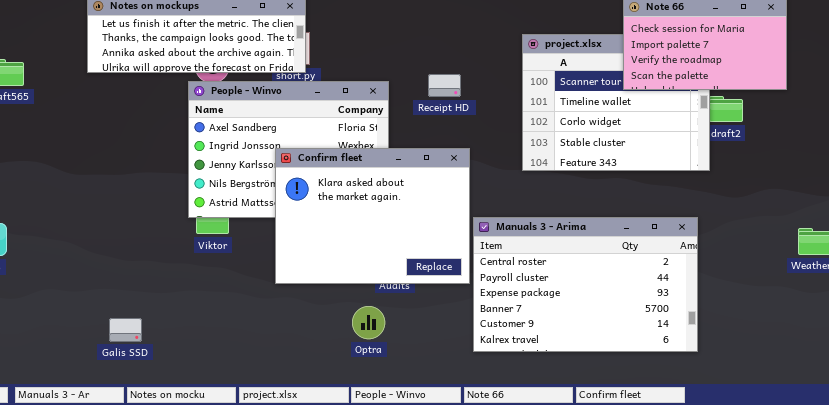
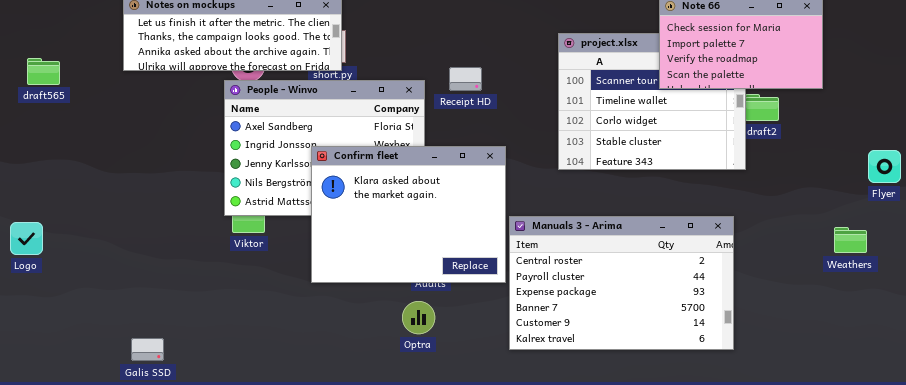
Receipt HD: [428,74,461,97] -> [449,67,482,91], moved
Optra: [352,306,385,339] -> [402,301,435,334], moved
Galis SSD: [109,318,142,342] -> [131,338,164,361], moved

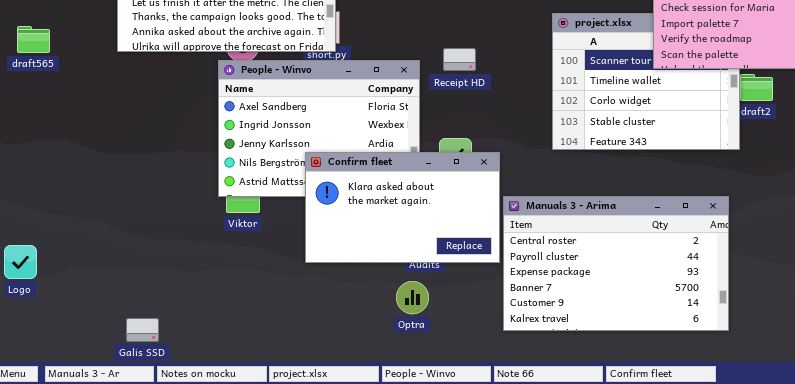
draft565: [27,58,60,85] -> [17,26,50,53], moved
Confirm fleet: [311,146,506,283] -> [305,152,500,263], resized
Logo: [10,222,43,255] -> [4,245,37,279], moved

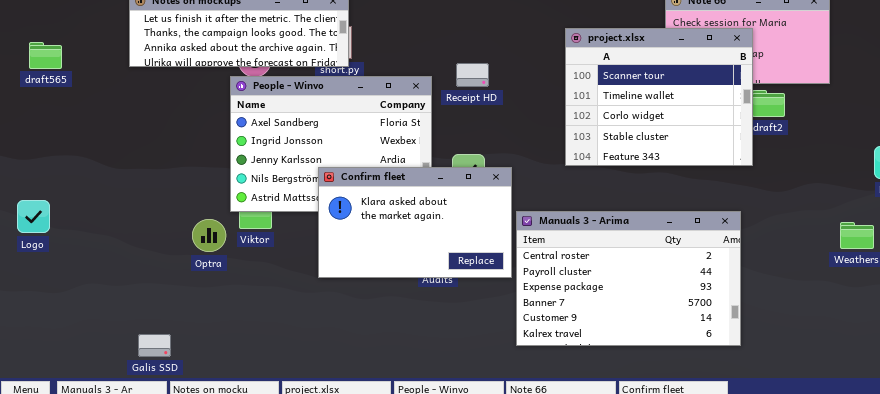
project.xlsx: [552,13,740,150] -> [565,28,753,166], raised
Logo: [4,245,37,279] -> [17,200,50,233], moved
Optra: [396,281,429,314] -> [192,219,226,252], moved

